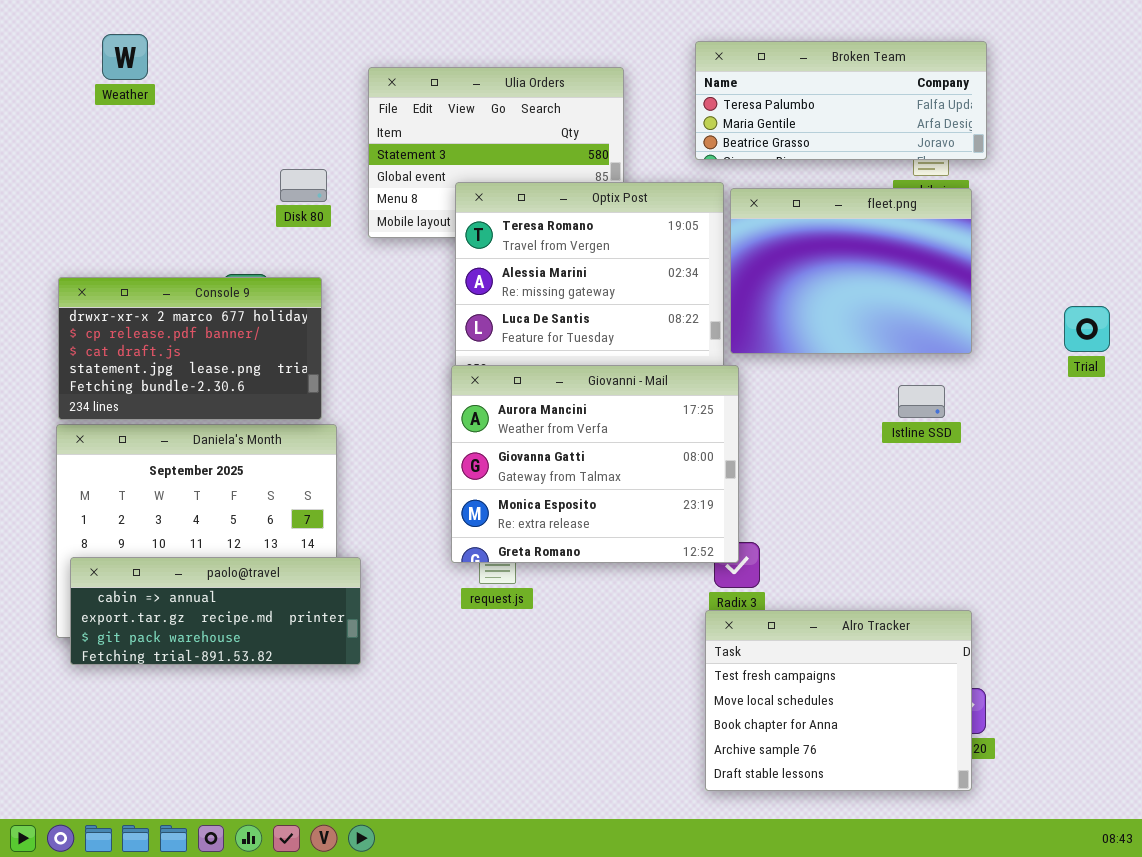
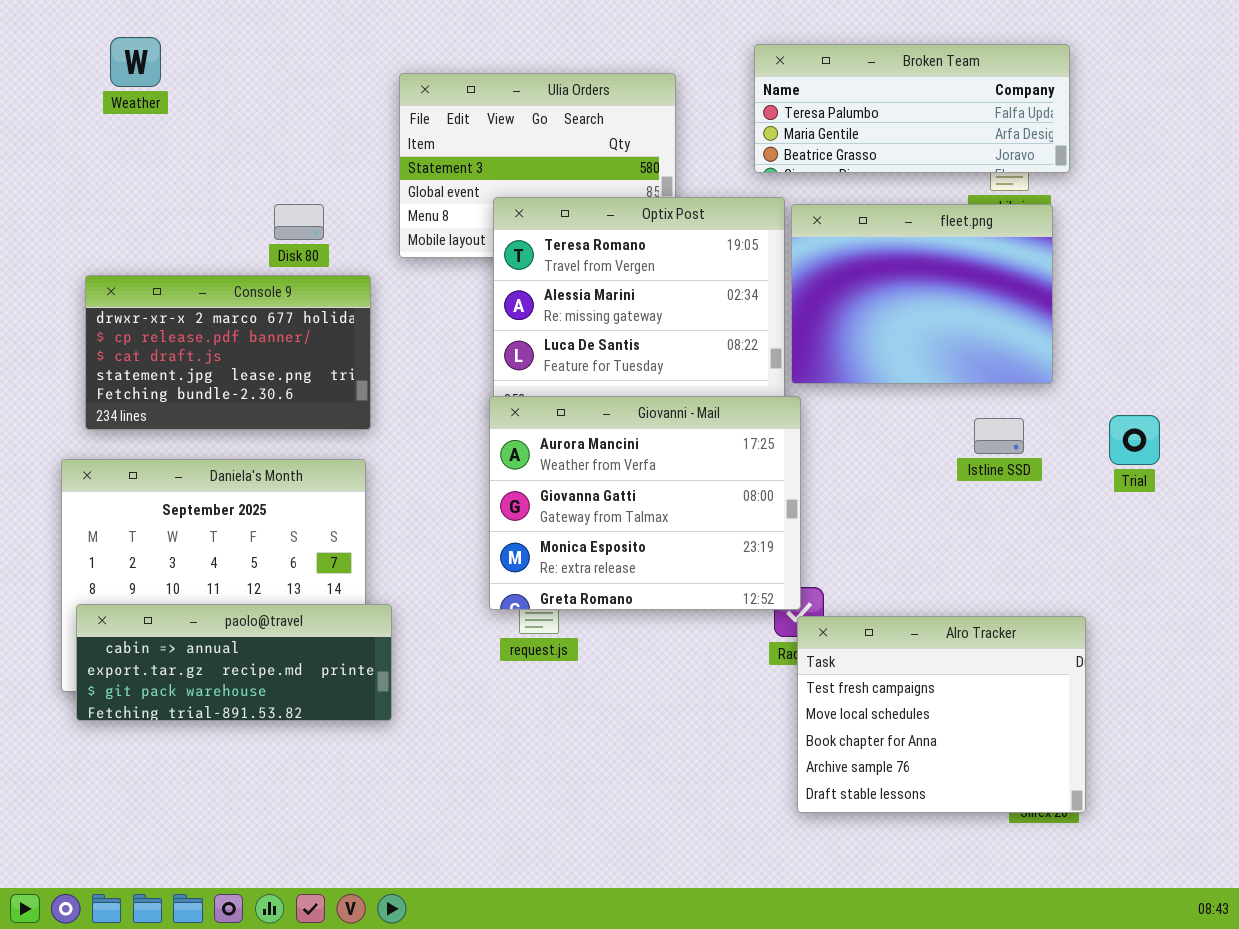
Disk 80: [280,169,327,202] -> [274,204,324,240], moved
Console 9: [58,277,322,420] -> [85,275,371,430], moved
Trial: [1064,306,1110,352] -> [1109,415,1160,465], moved
Alro Tracker: [705,610,972,791] -> [797,616,1086,813], moved

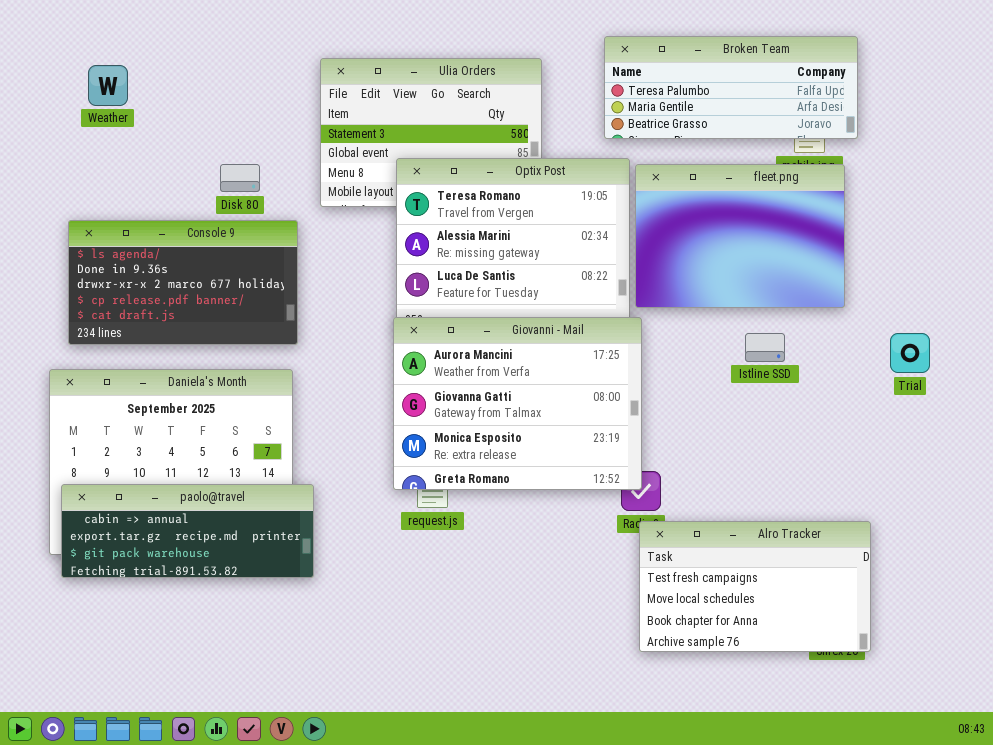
Weather: [110,37,161,87] -> [88,65,128,106], moved
Console 9: [85,275,371,430] -> [68,220,298,345], scrolled up 2 rows
Istline SSD: [974,418,1024,454] -> [745,333,785,362], moved
Alro Tracker: [797,616,1086,813] -> [639,521,871,652], resized

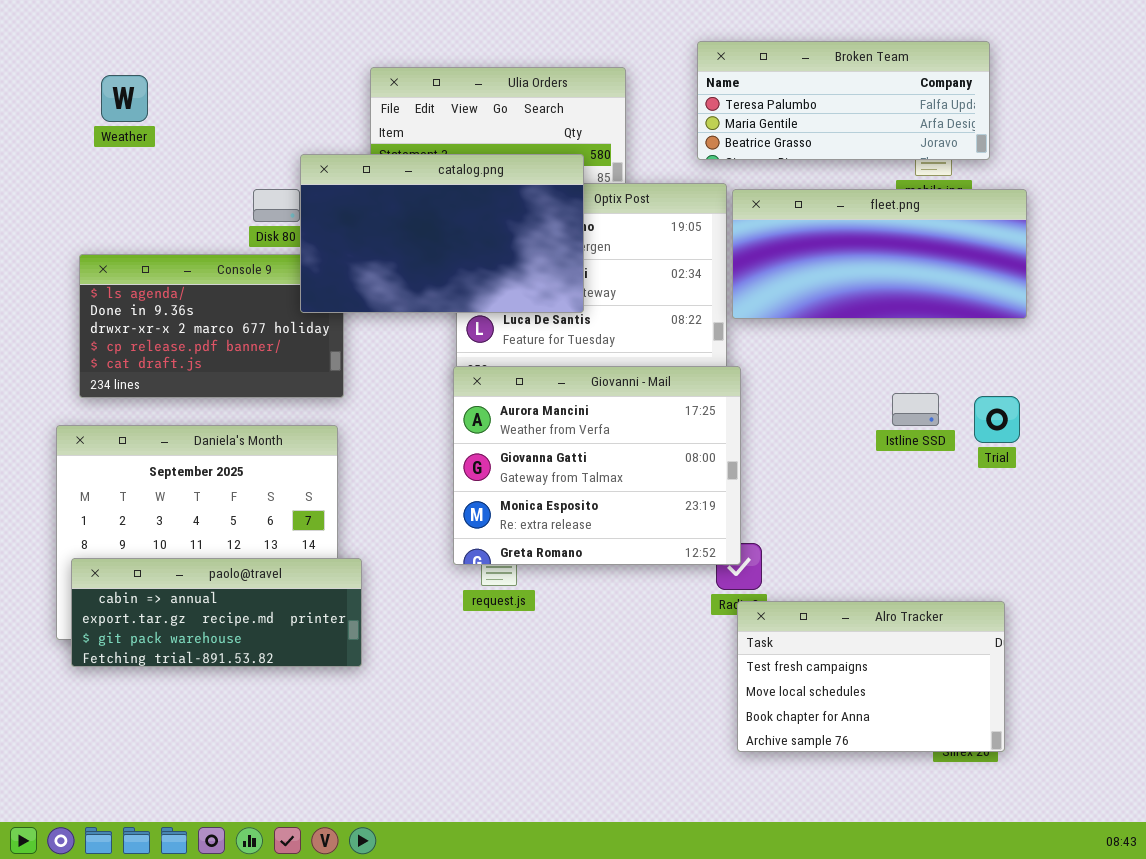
catalog.png: none -> [300,154,584,313], opened
fleet.png: [635,164,845,308] -> [732,189,1027,319], resized
Istline SSD: [745,333,785,362] -> [892,393,939,426], moved
Trial: [890,333,930,373] -> [974,396,1020,443], moved

